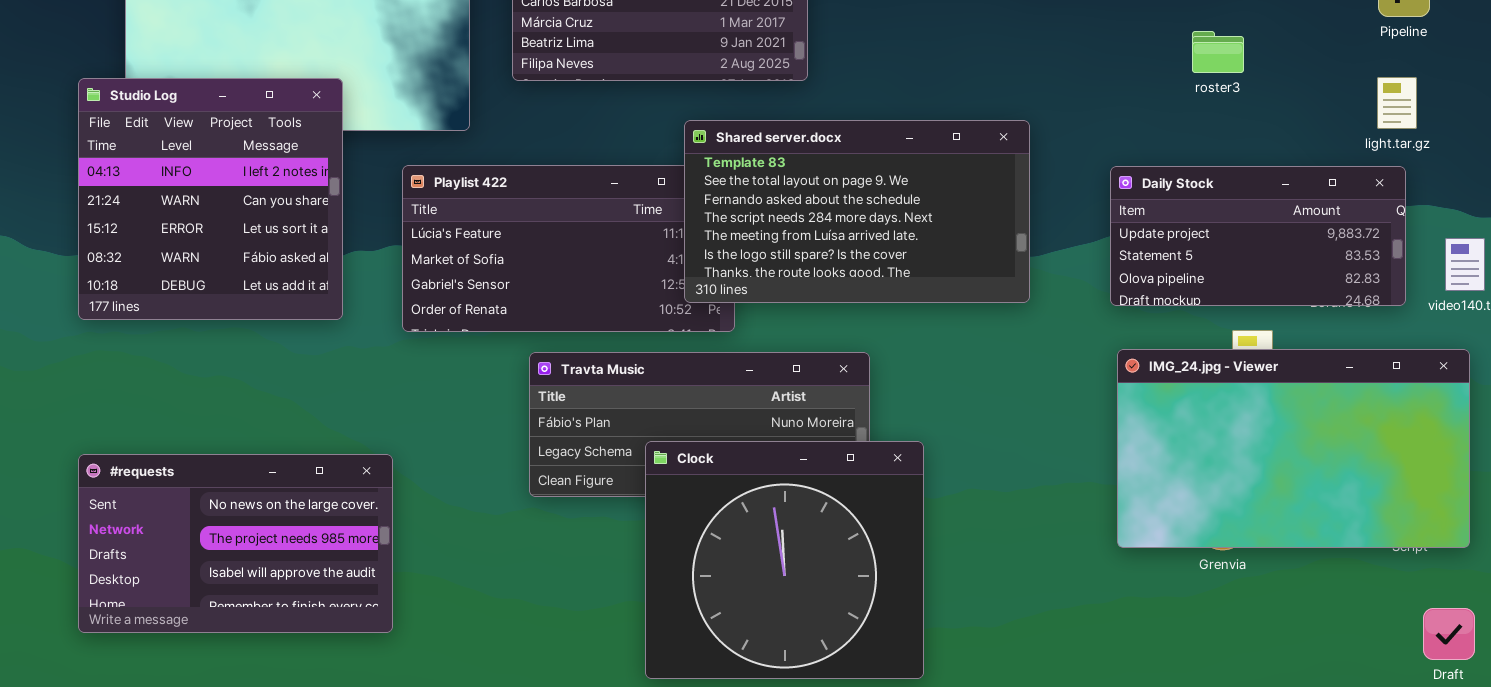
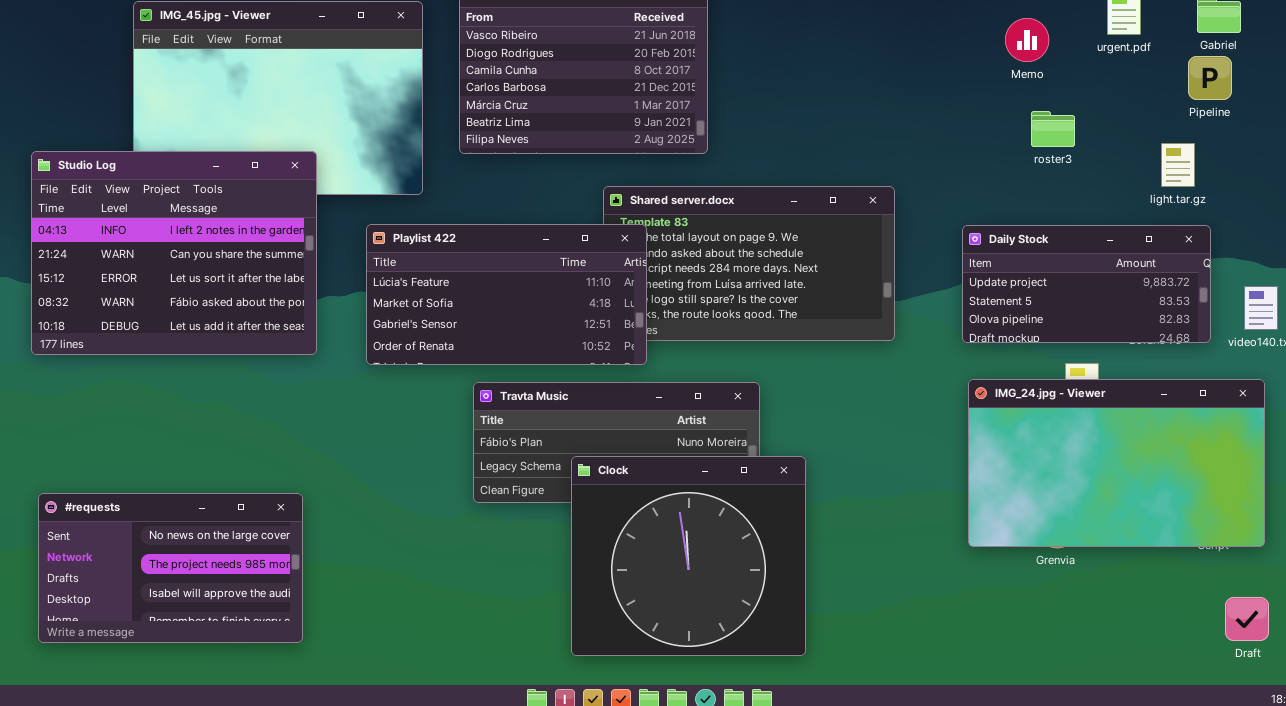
light.tar.gz: [1377,77,1417,129] -> [1161,143,1195,187], moved
Studio Log: [78,78,343,320] -> [31,151,317,355], resized
Playlist 422: [402,165,735,332] -> [366,224,647,365], raised
#requests: [78,454,393,633] -> [38,493,303,643], moved

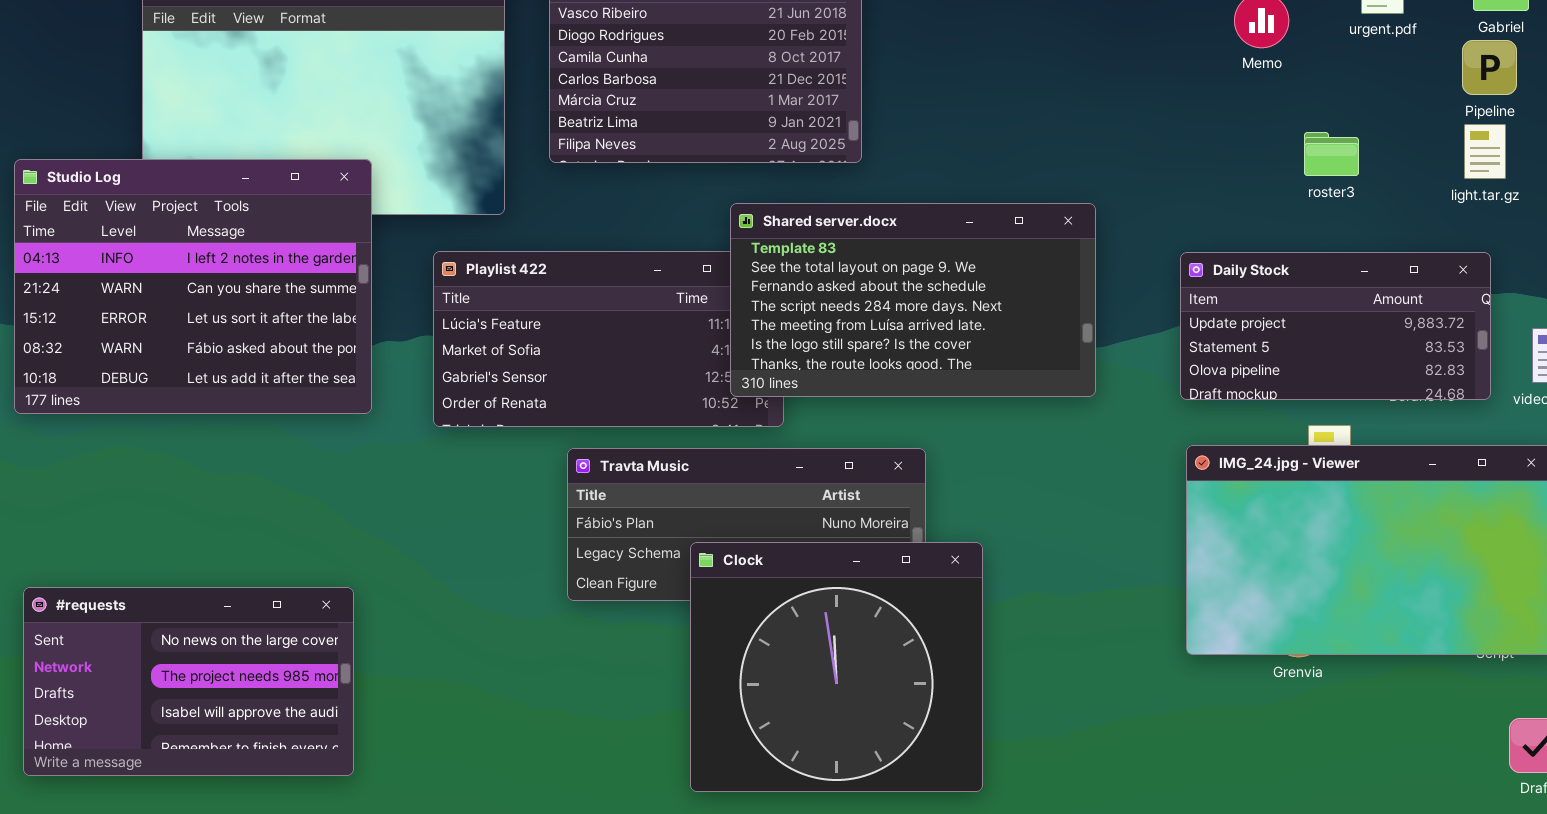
roster3: [1031,111,1075,147] -> [1304,132,1359,176], moved
light.tar.gz: [1161,143,1195,187] -> [1464,124,1506,179], moved
Shared server.docx: [603,186,895,341] -> [730,203,1096,397], raised

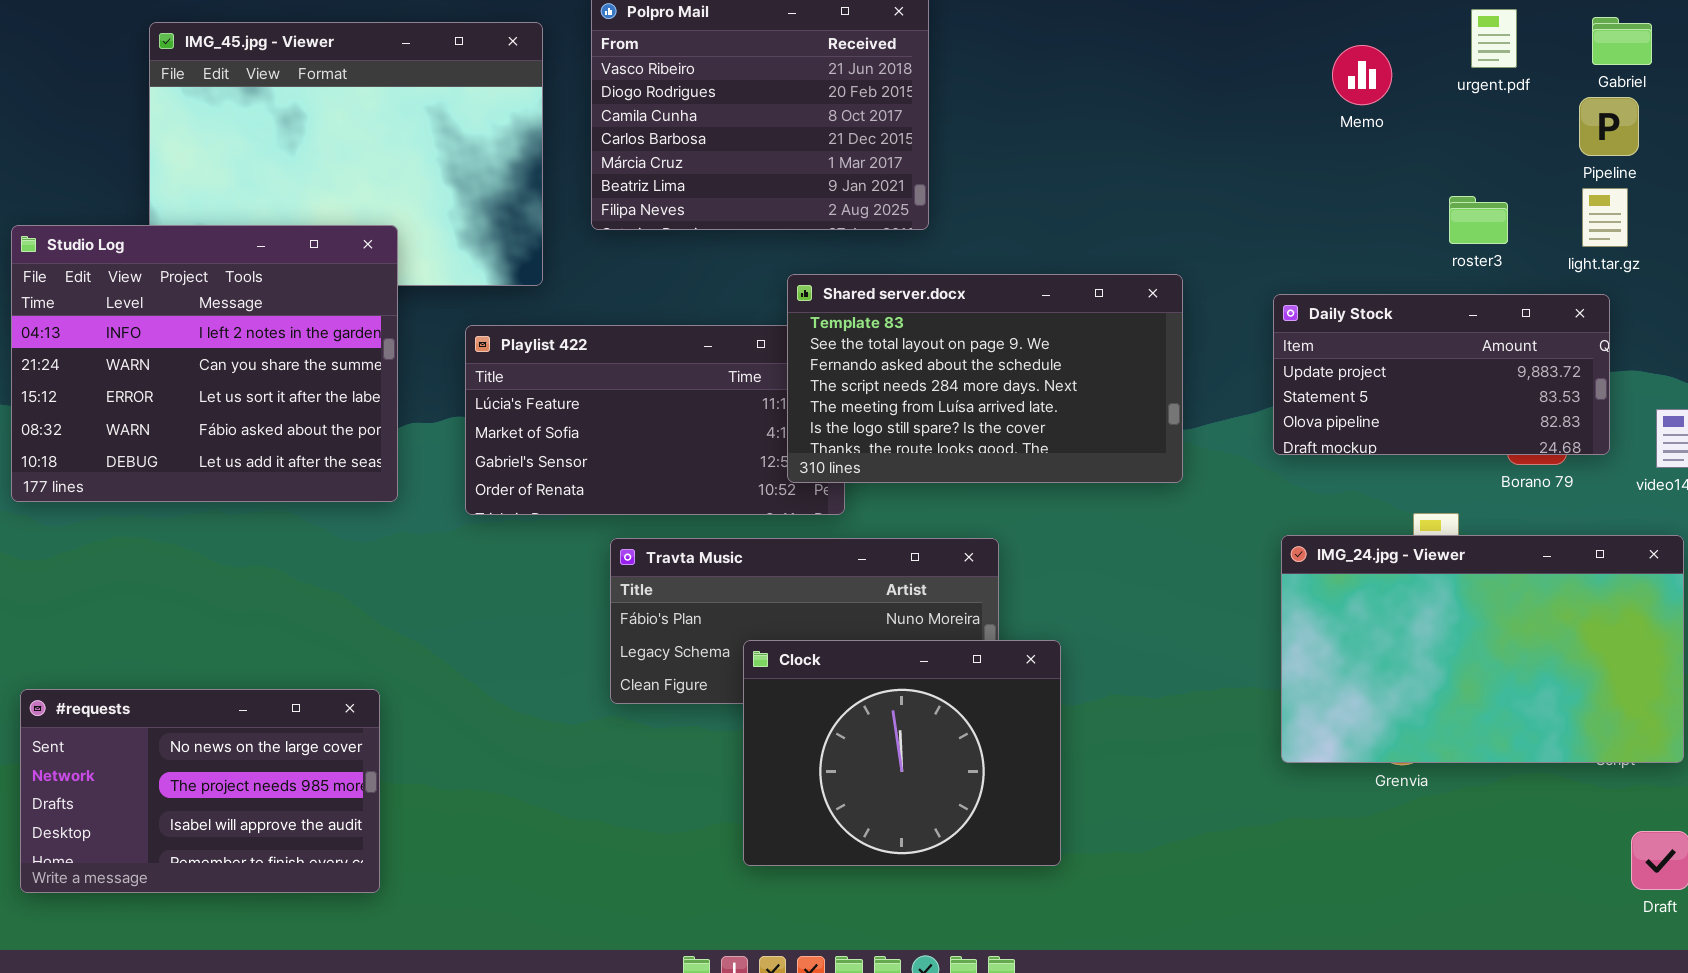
roster3: [1304,132,1359,176] -> [1449,196,1508,244], moved
Daily Stock: [1180,252,1491,400] -> [1273,294,1610,455], moved
Clock: [690,542,983,792] -> [743,640,1061,866], resized

